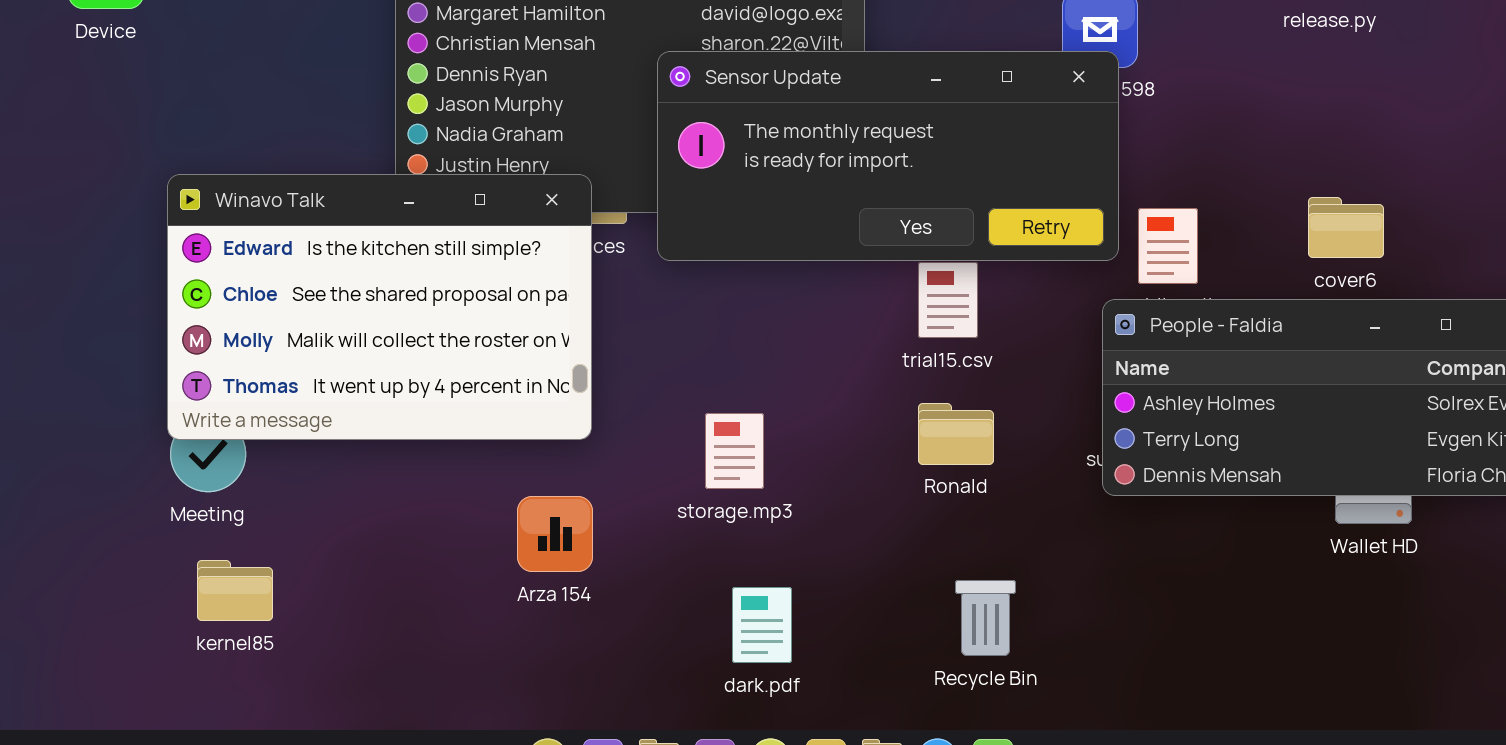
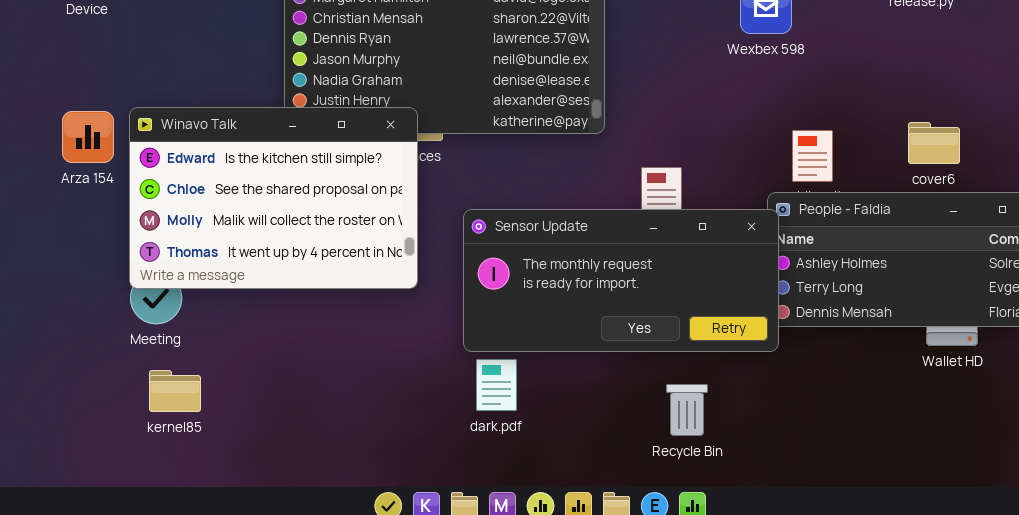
Sensor Update: [657,51,1119,261] -> [463,209,779,352], moved
Arza 154: [517,496,593,572] -> [62,111,114,163], moved
dark.pdf: [732,587,792,663] -> [476,359,517,411], moved

